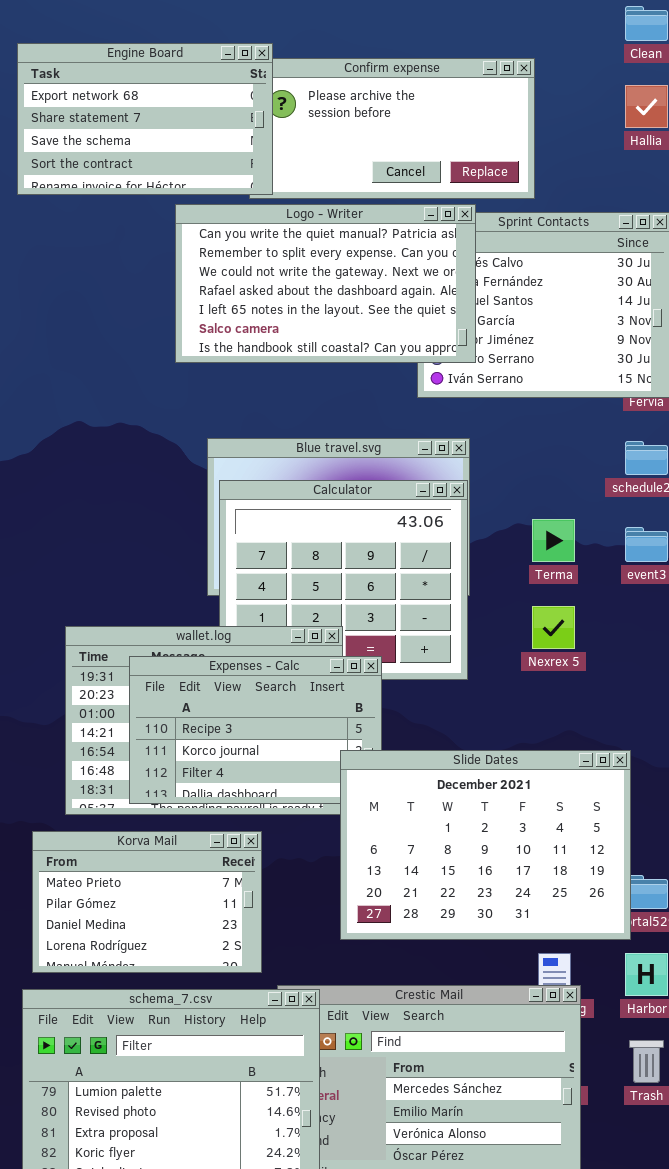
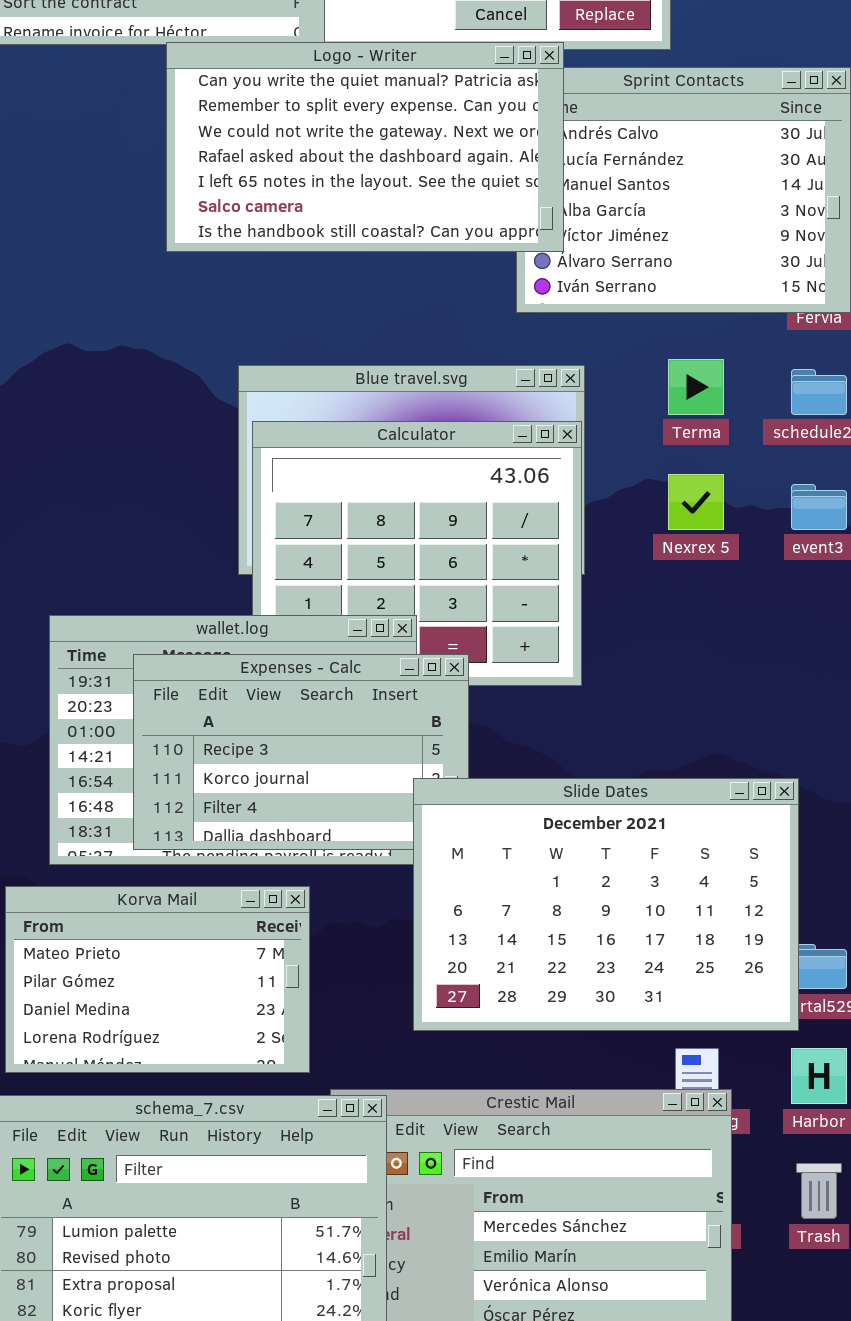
Logo - Writer: [175,204,476,363] -> [166,42,564,252], moved
Terma: [532,519,575,562] -> [668,359,724,415], moved
Nexrex 5: [532,606,575,649] -> [668,474,724,530], moved

